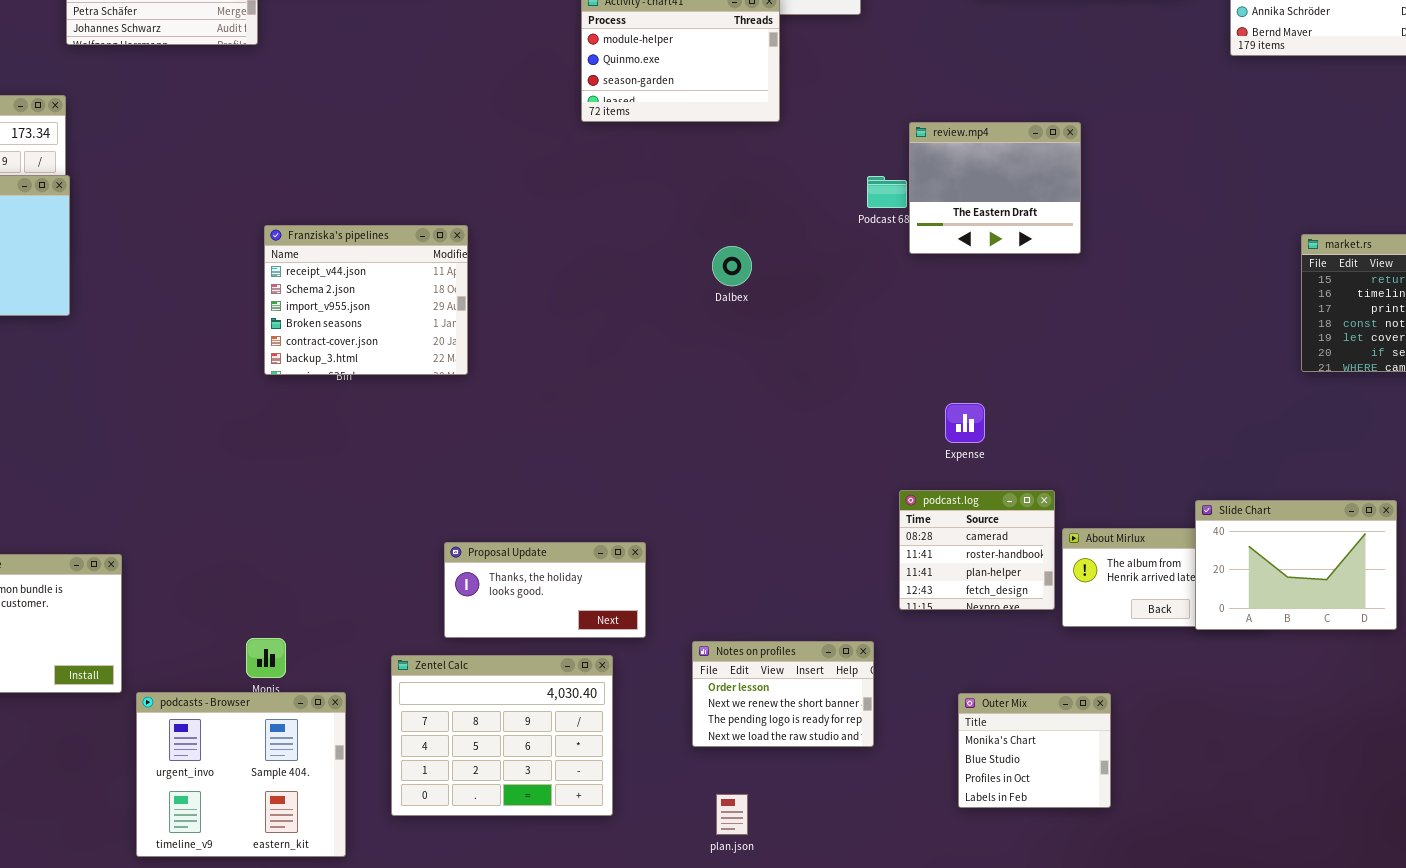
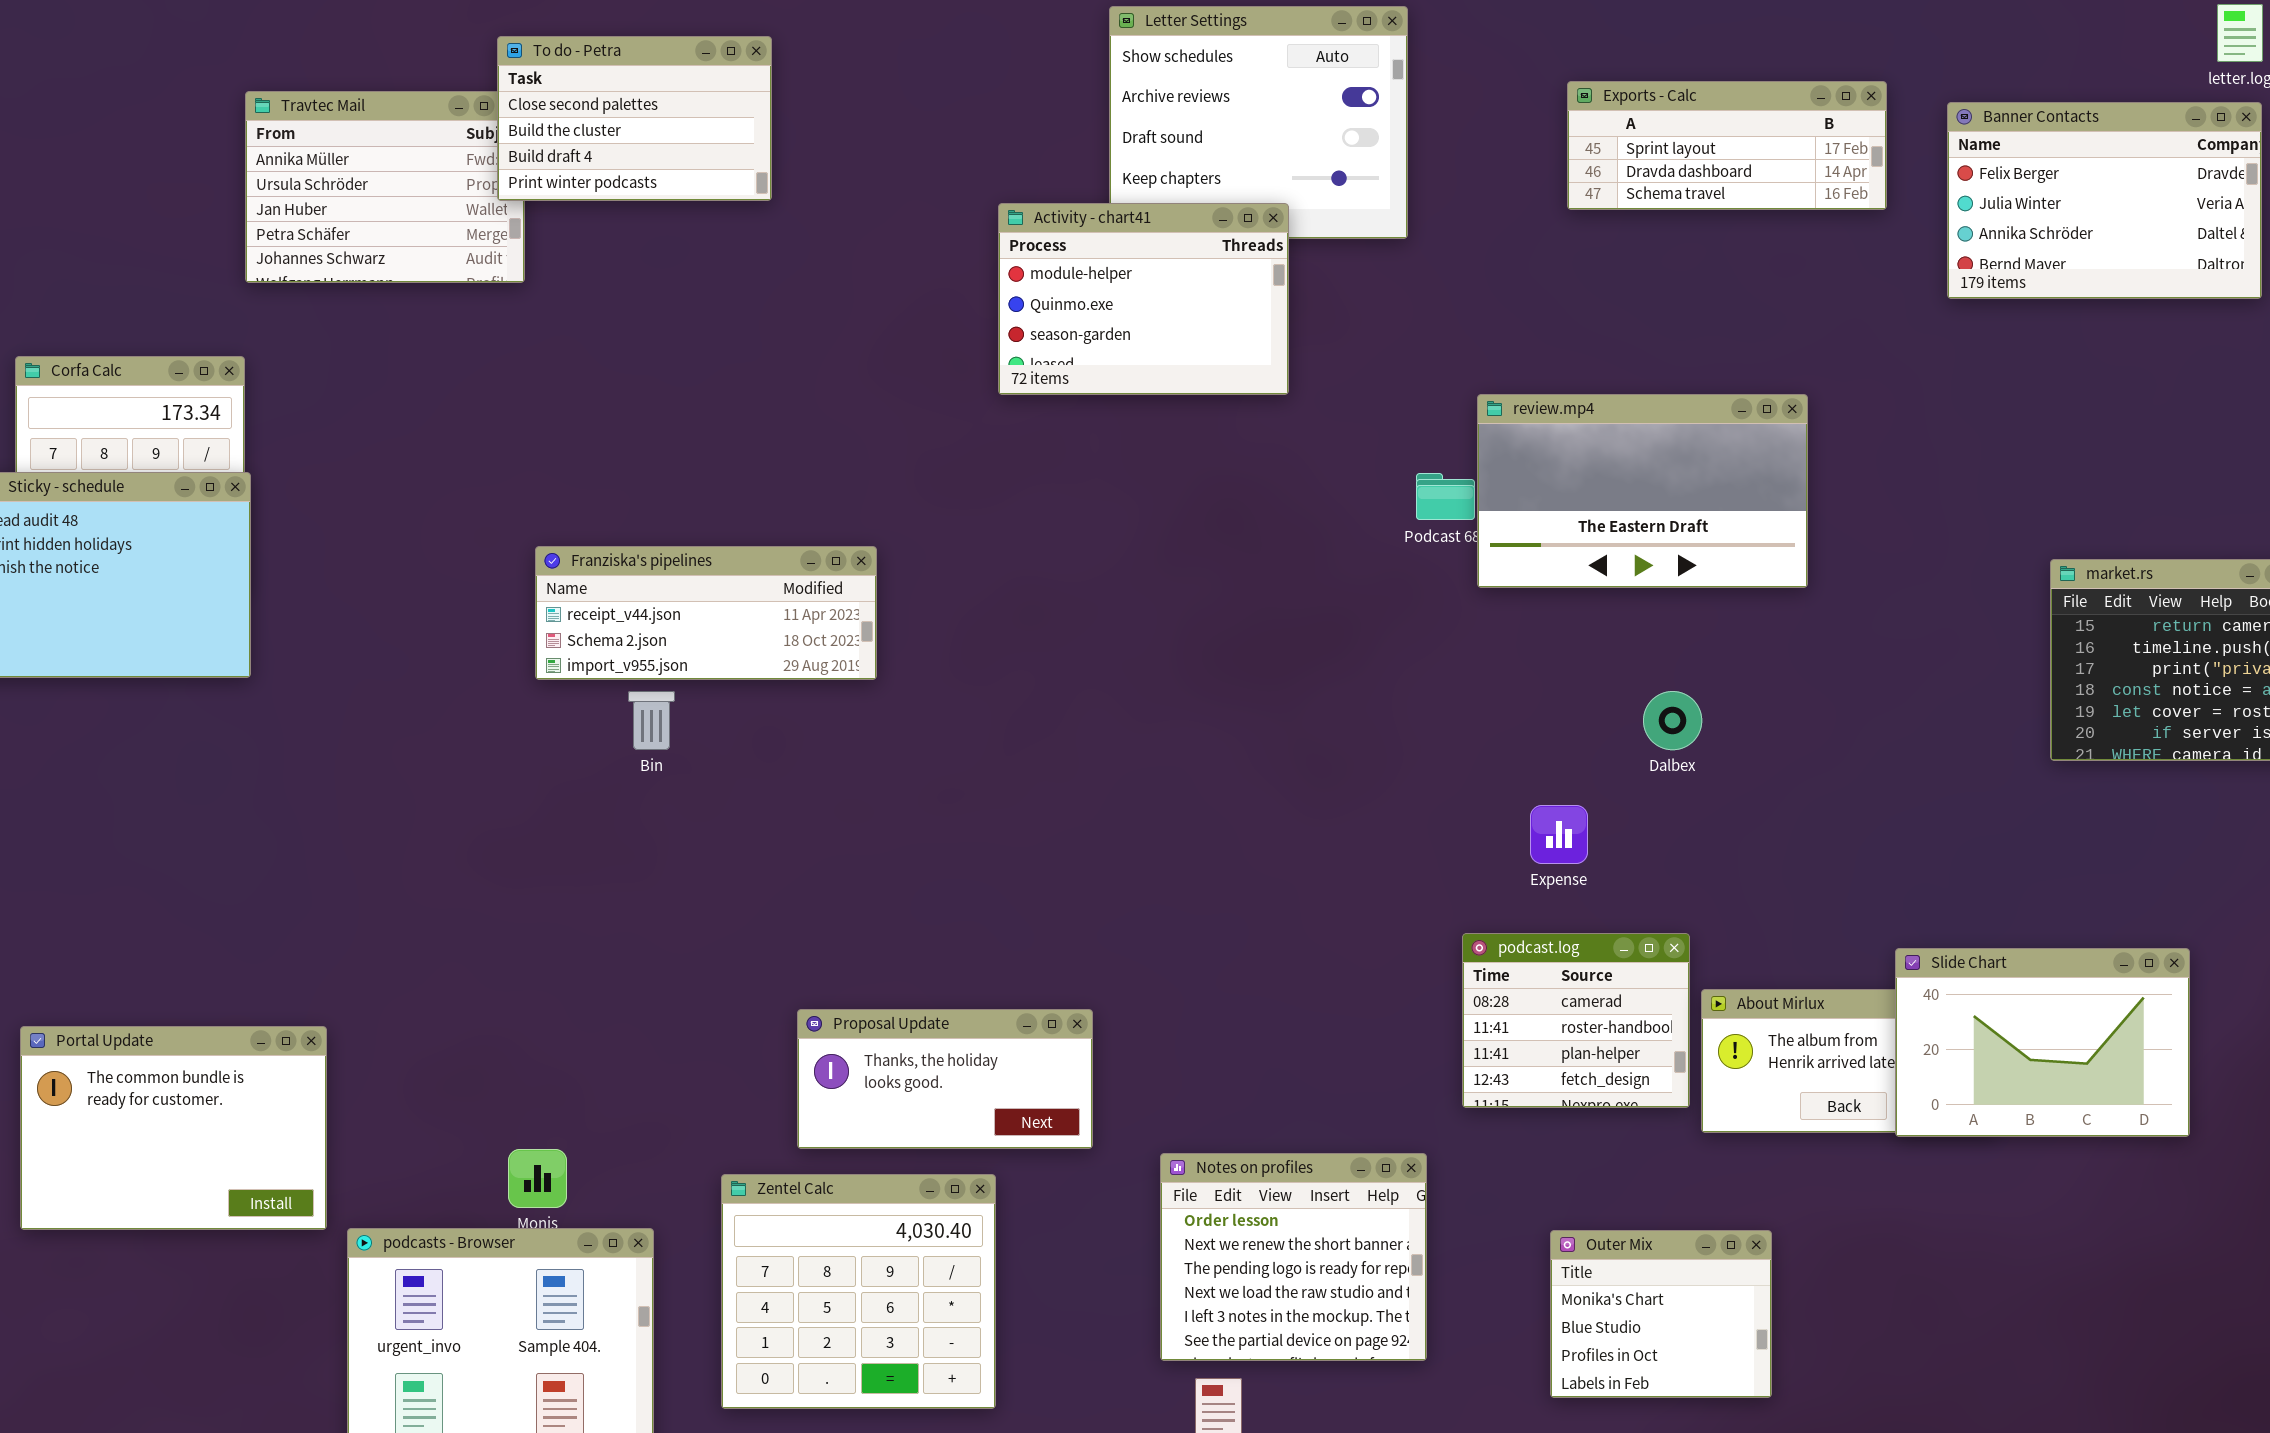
review.mp4: [909,122,1081,254] -> [1477,394,1808,588], resized
Franziska's pipelines: [264,225,468,375] -> [535,546,877,680], resized
Dalbex: [712,246,752,286] -> [1643,691,1702,750], moved
Notes on profiles: [692,641,874,747] -> [1160,1153,1427,1361], resized
Zentel Calc: [391,655,613,816] -> [721,1174,996,1409], resized

